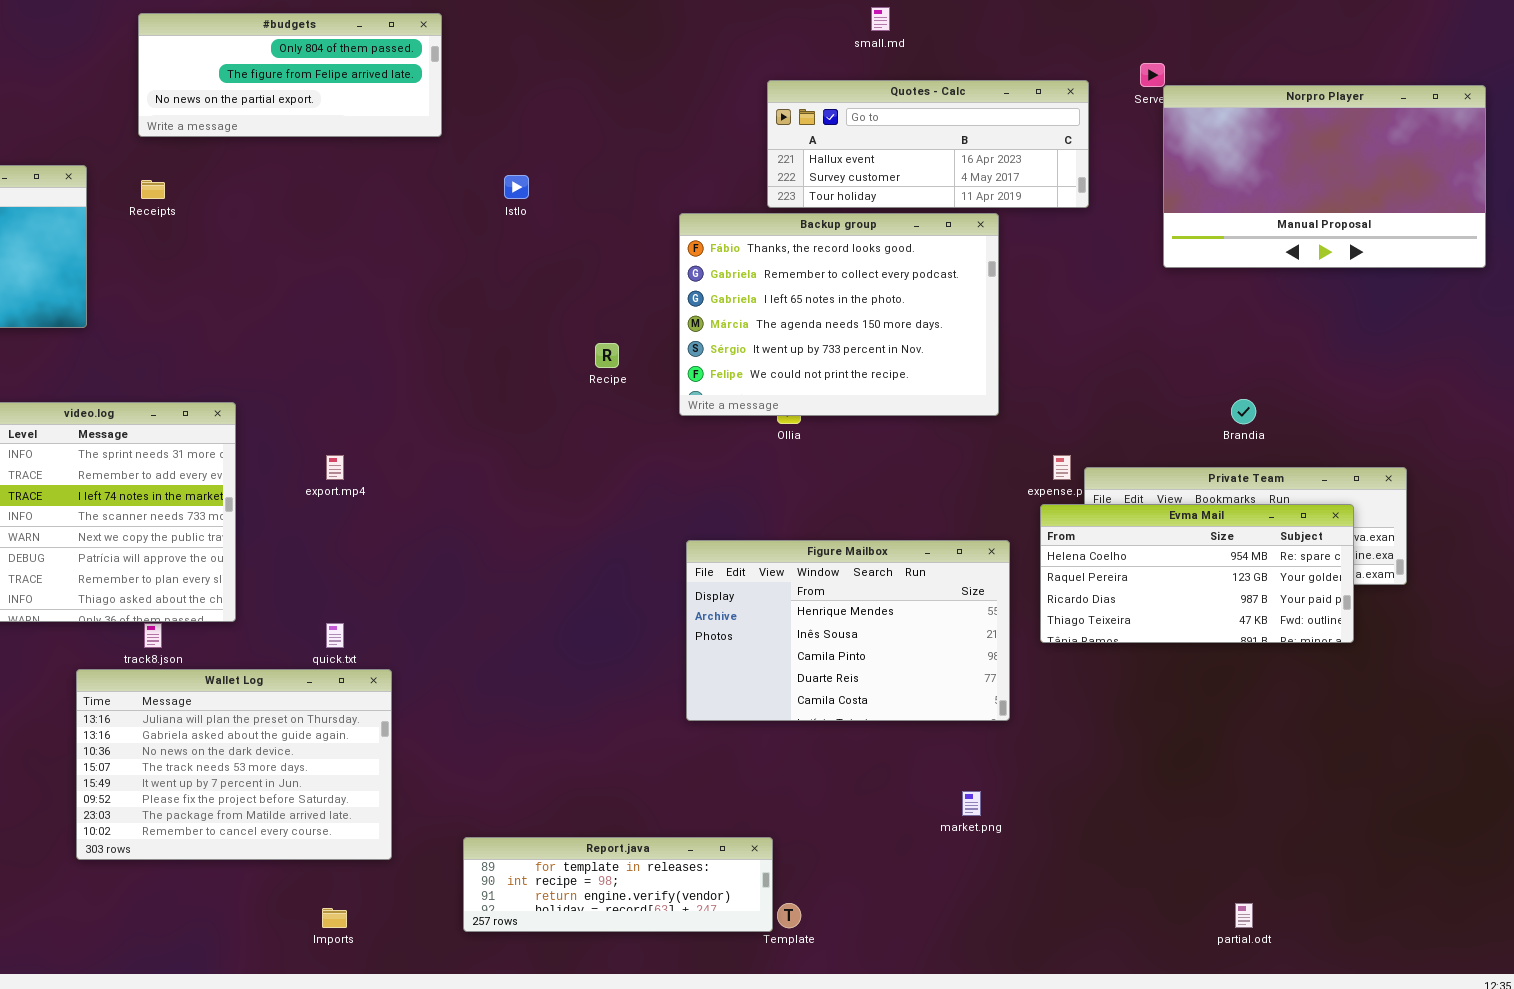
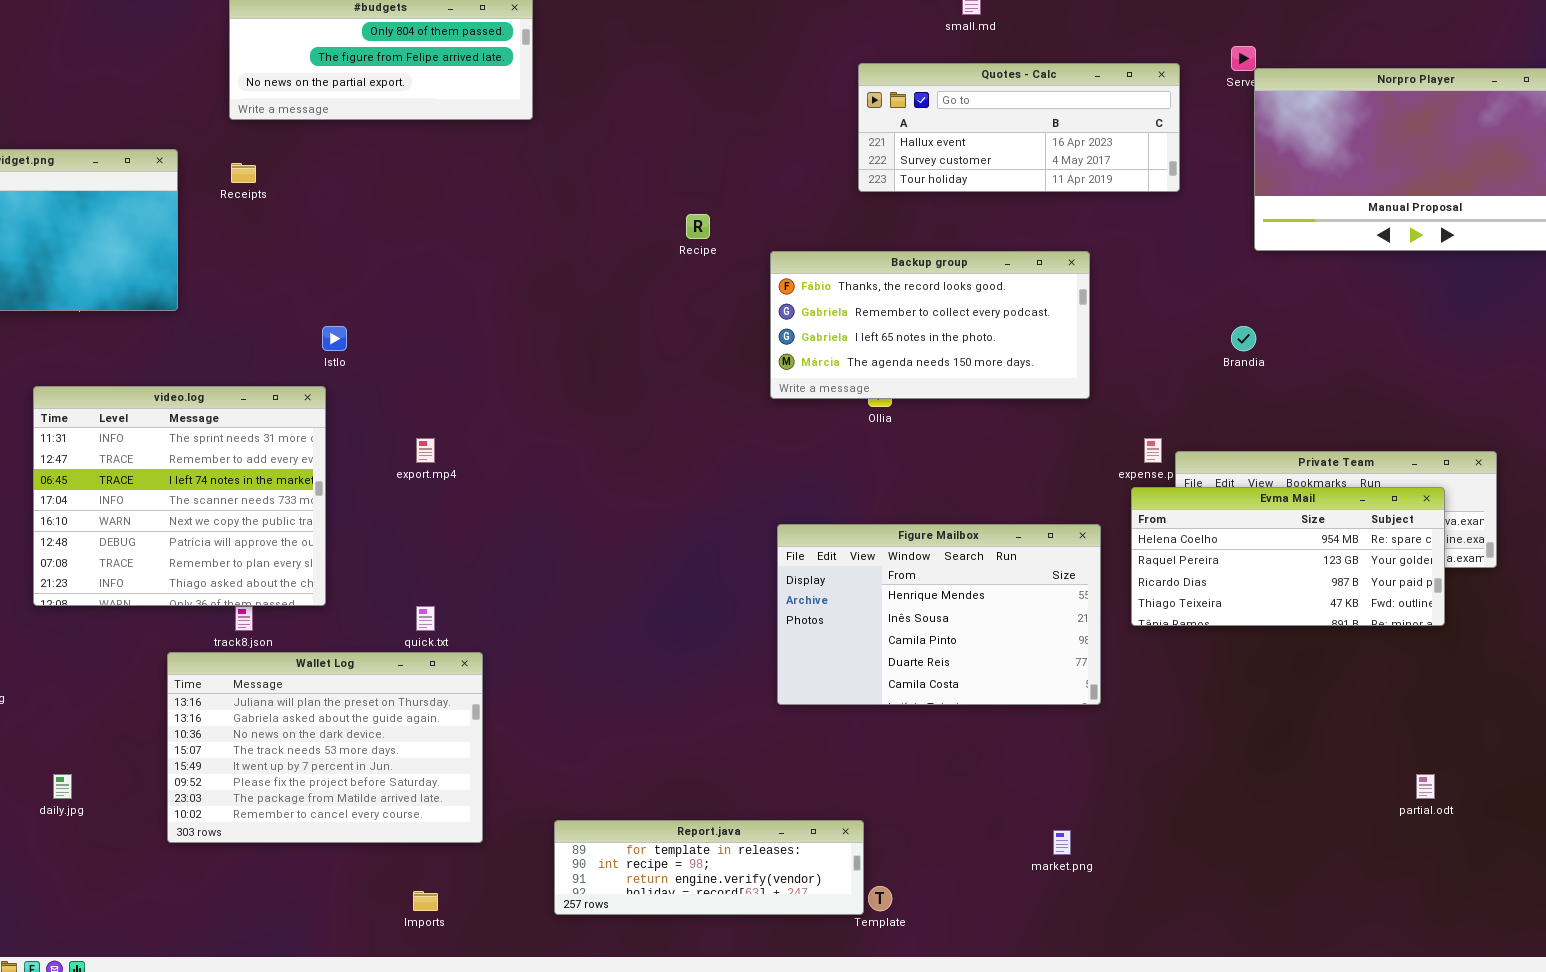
Istlo: [504,175,529,199] -> [322,326,347,351], moved
Backup group: [679,213,999,416] -> [770,251,1090,399], resized
Recipe: [595,343,619,368] -> [686,214,710,239], moved
Brandia: [1231,399,1256,424] -> [1231,326,1256,351], moved
market.png: [962,791,981,816] -> [1053,830,1071,855], moved
partial.odt: [1235,903,1253,928] -> [1416,774,1435,799], moved

